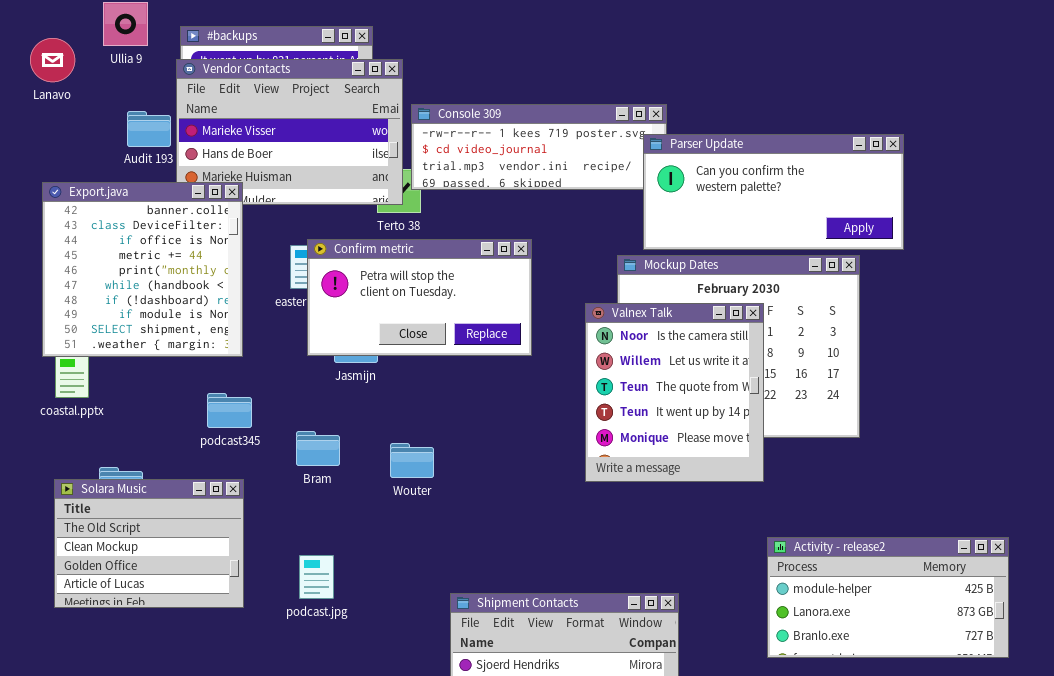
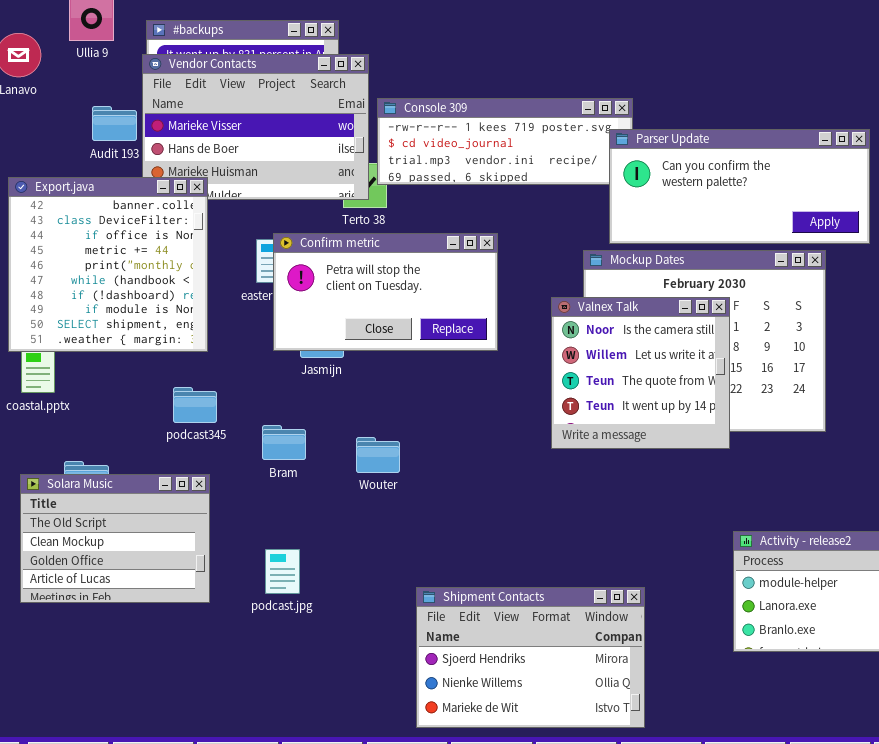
Valnex Talk: [585,303,764,482] -> [551,297,730,449], resized

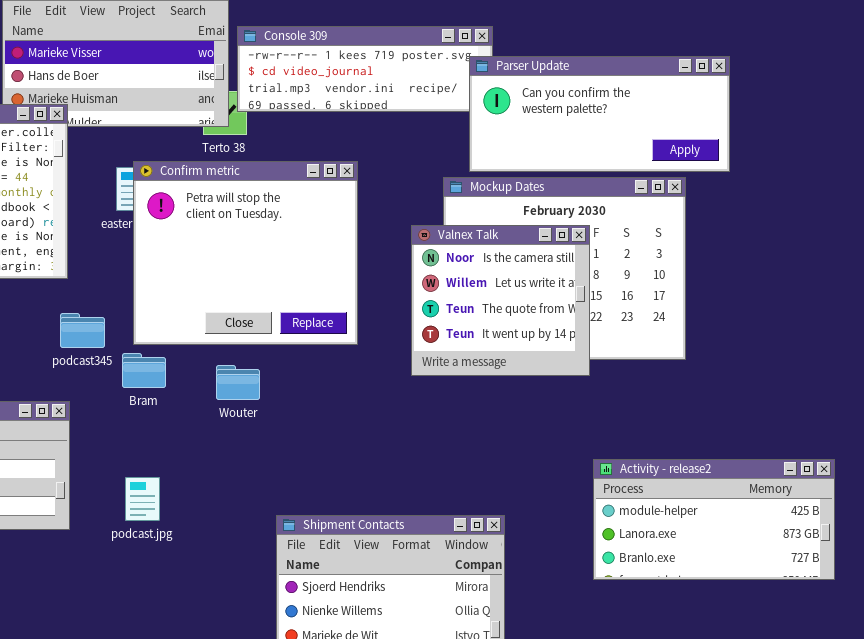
Confirm metric: [273,233,498,351] -> [133,161,358,345], resized
podcast345: [173,387,217,423] -> [60,313,105,348], moved

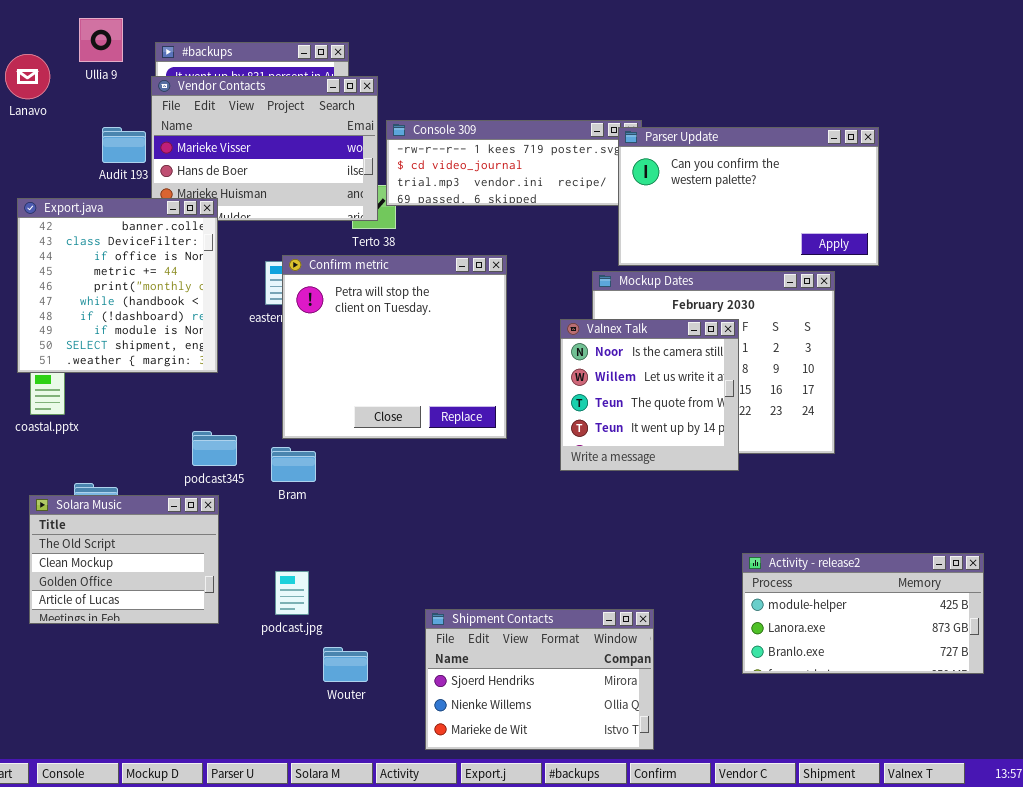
Parser Update: [469,56,730,172] -> [618,127,879,266], resized
podcast345: [60,313,105,348] -> [192,431,237,466], moved
Wouter: [216,365,260,400] -> [323,647,368,682], moved

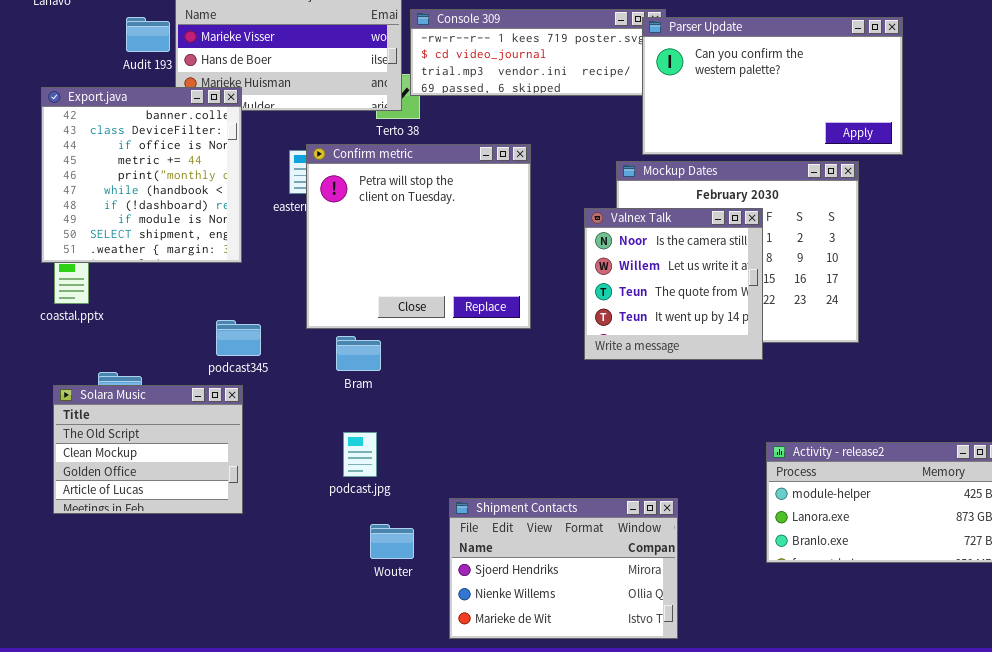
Bram: [271,447,316,482] -> [336,336,381,371], moved
podcast.jpg: [275,571,309,615] -> [343,432,377,477], moved
Wouter: [323,647,368,682] -> [370,524,414,559], moved

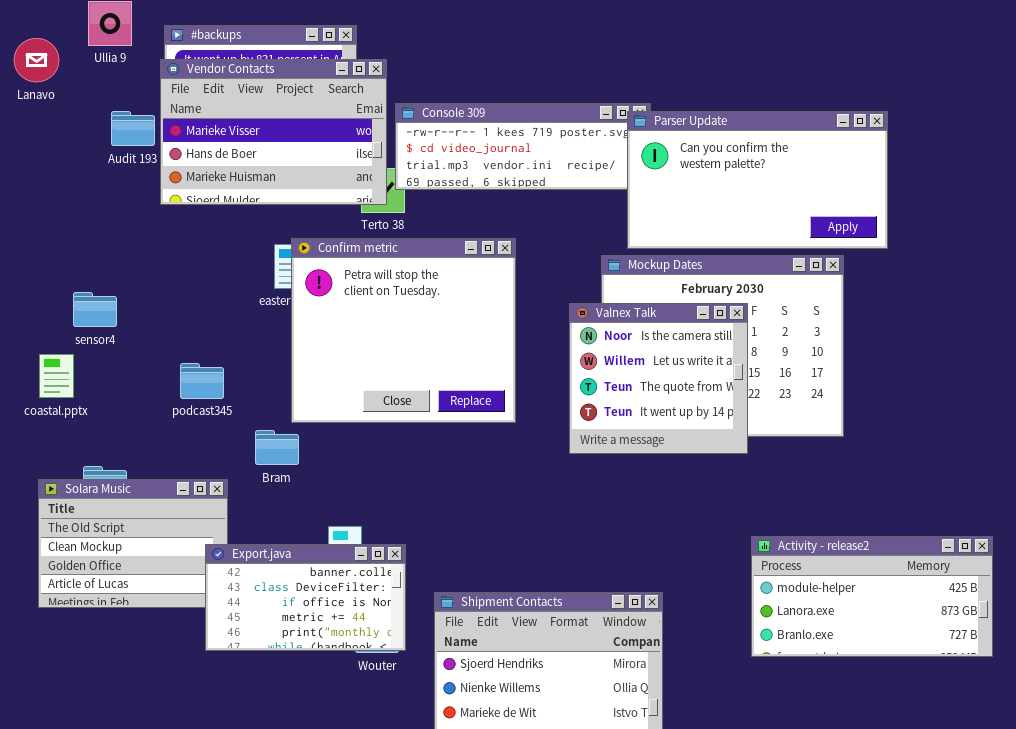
Export.java: [41,87,242,263] -> [205,544,406,651], moved, resized
podcast345: [216,320,261,356] -> [180,363,224,399], moved
Bram: [336,336,381,371] -> [255,430,299,465], moved

